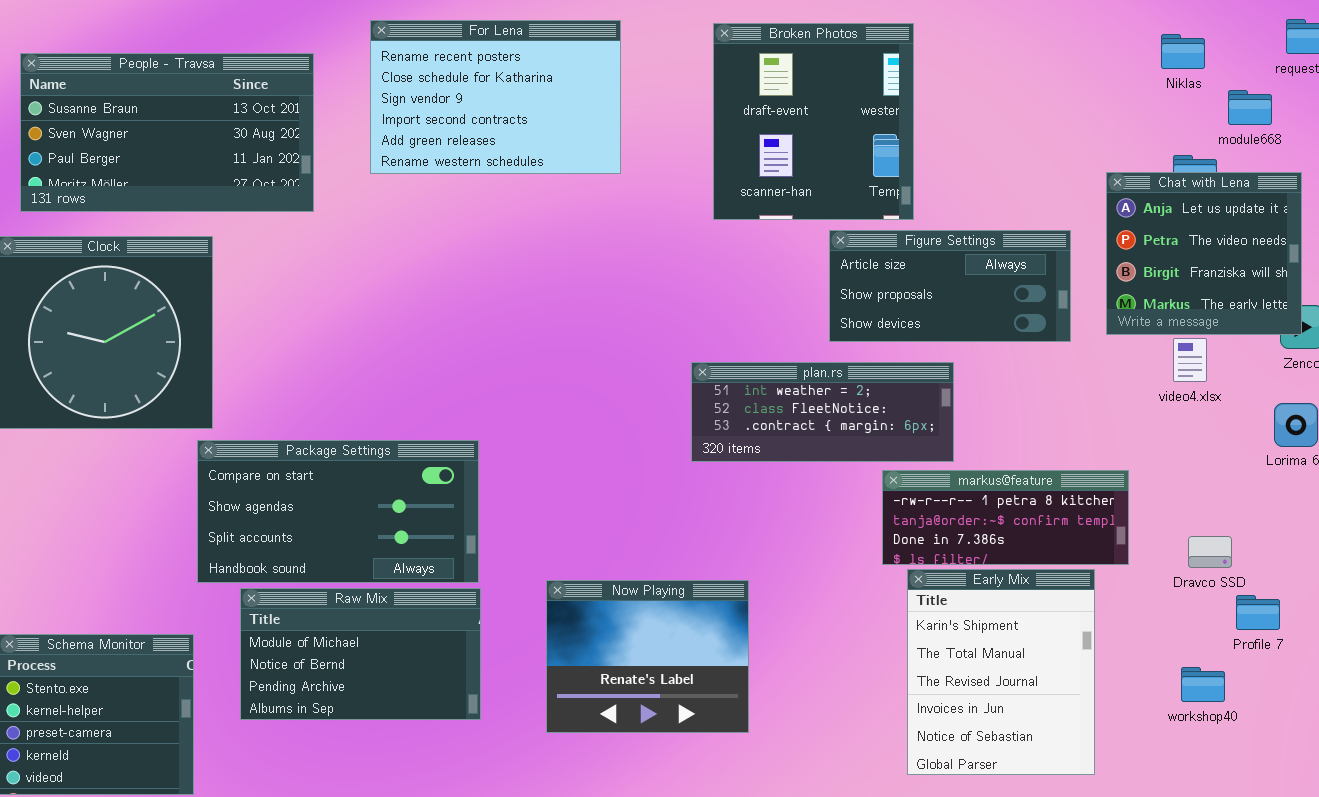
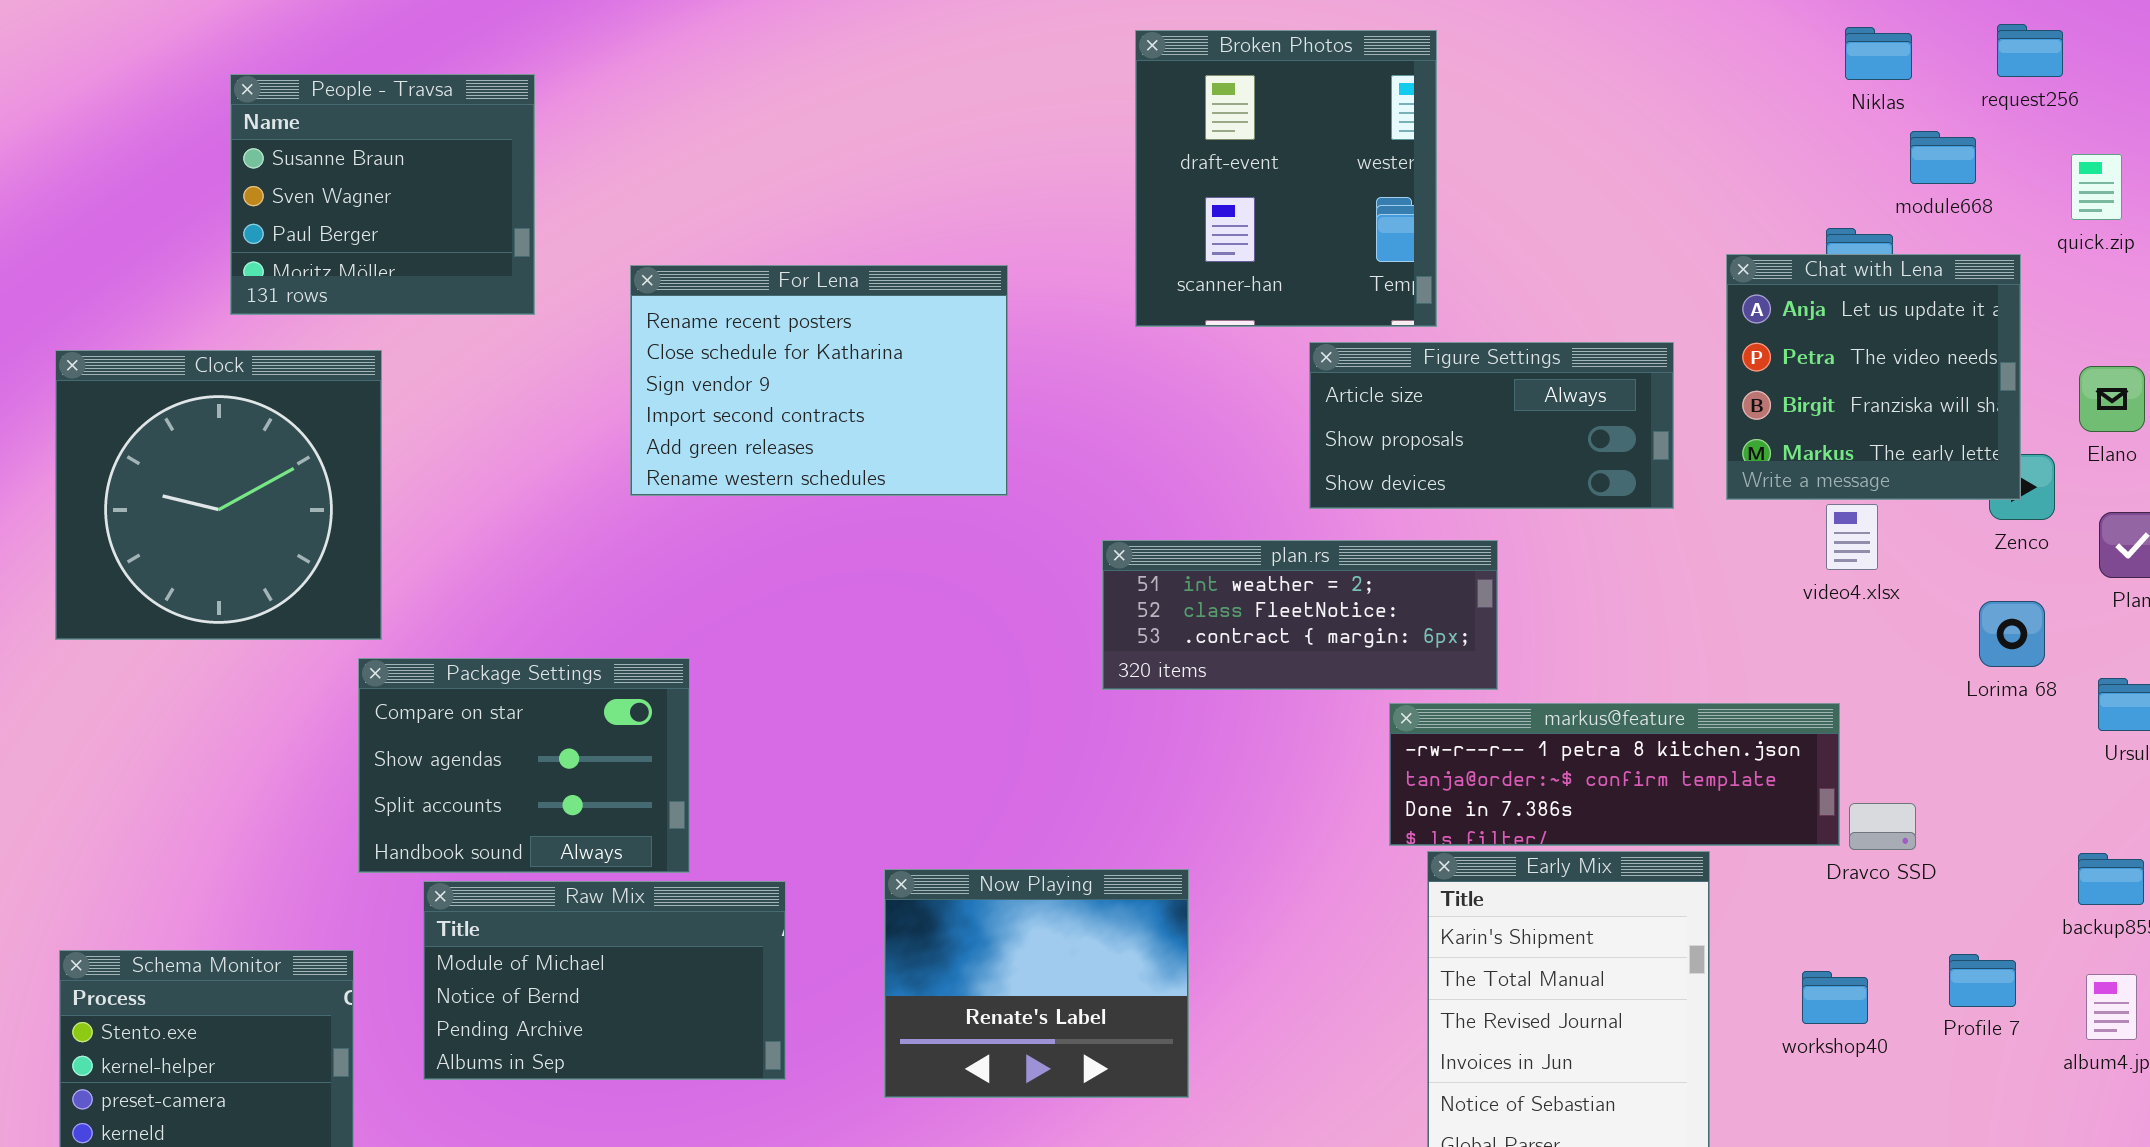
For Lena: [370,20,621,174] -> [630,265,1008,496], moved
Niklas: [1161,34,1205,69] -> [1845,27,1912,80], moved
People - Travsa: [20,53,314,212] -> [230,74,535,315], resized
Package Settings: [197,440,479,583] -> [358,658,690,873], resized
markus@feature: [882,470,1129,565] -> [1389,703,1840,846], resized
Profile 7: [1236,595,1280,630] -> [1949,954,2016,1007], moved
workshop40: [1181,667,1225,702] -> [1802,971,1868,1024], moved

